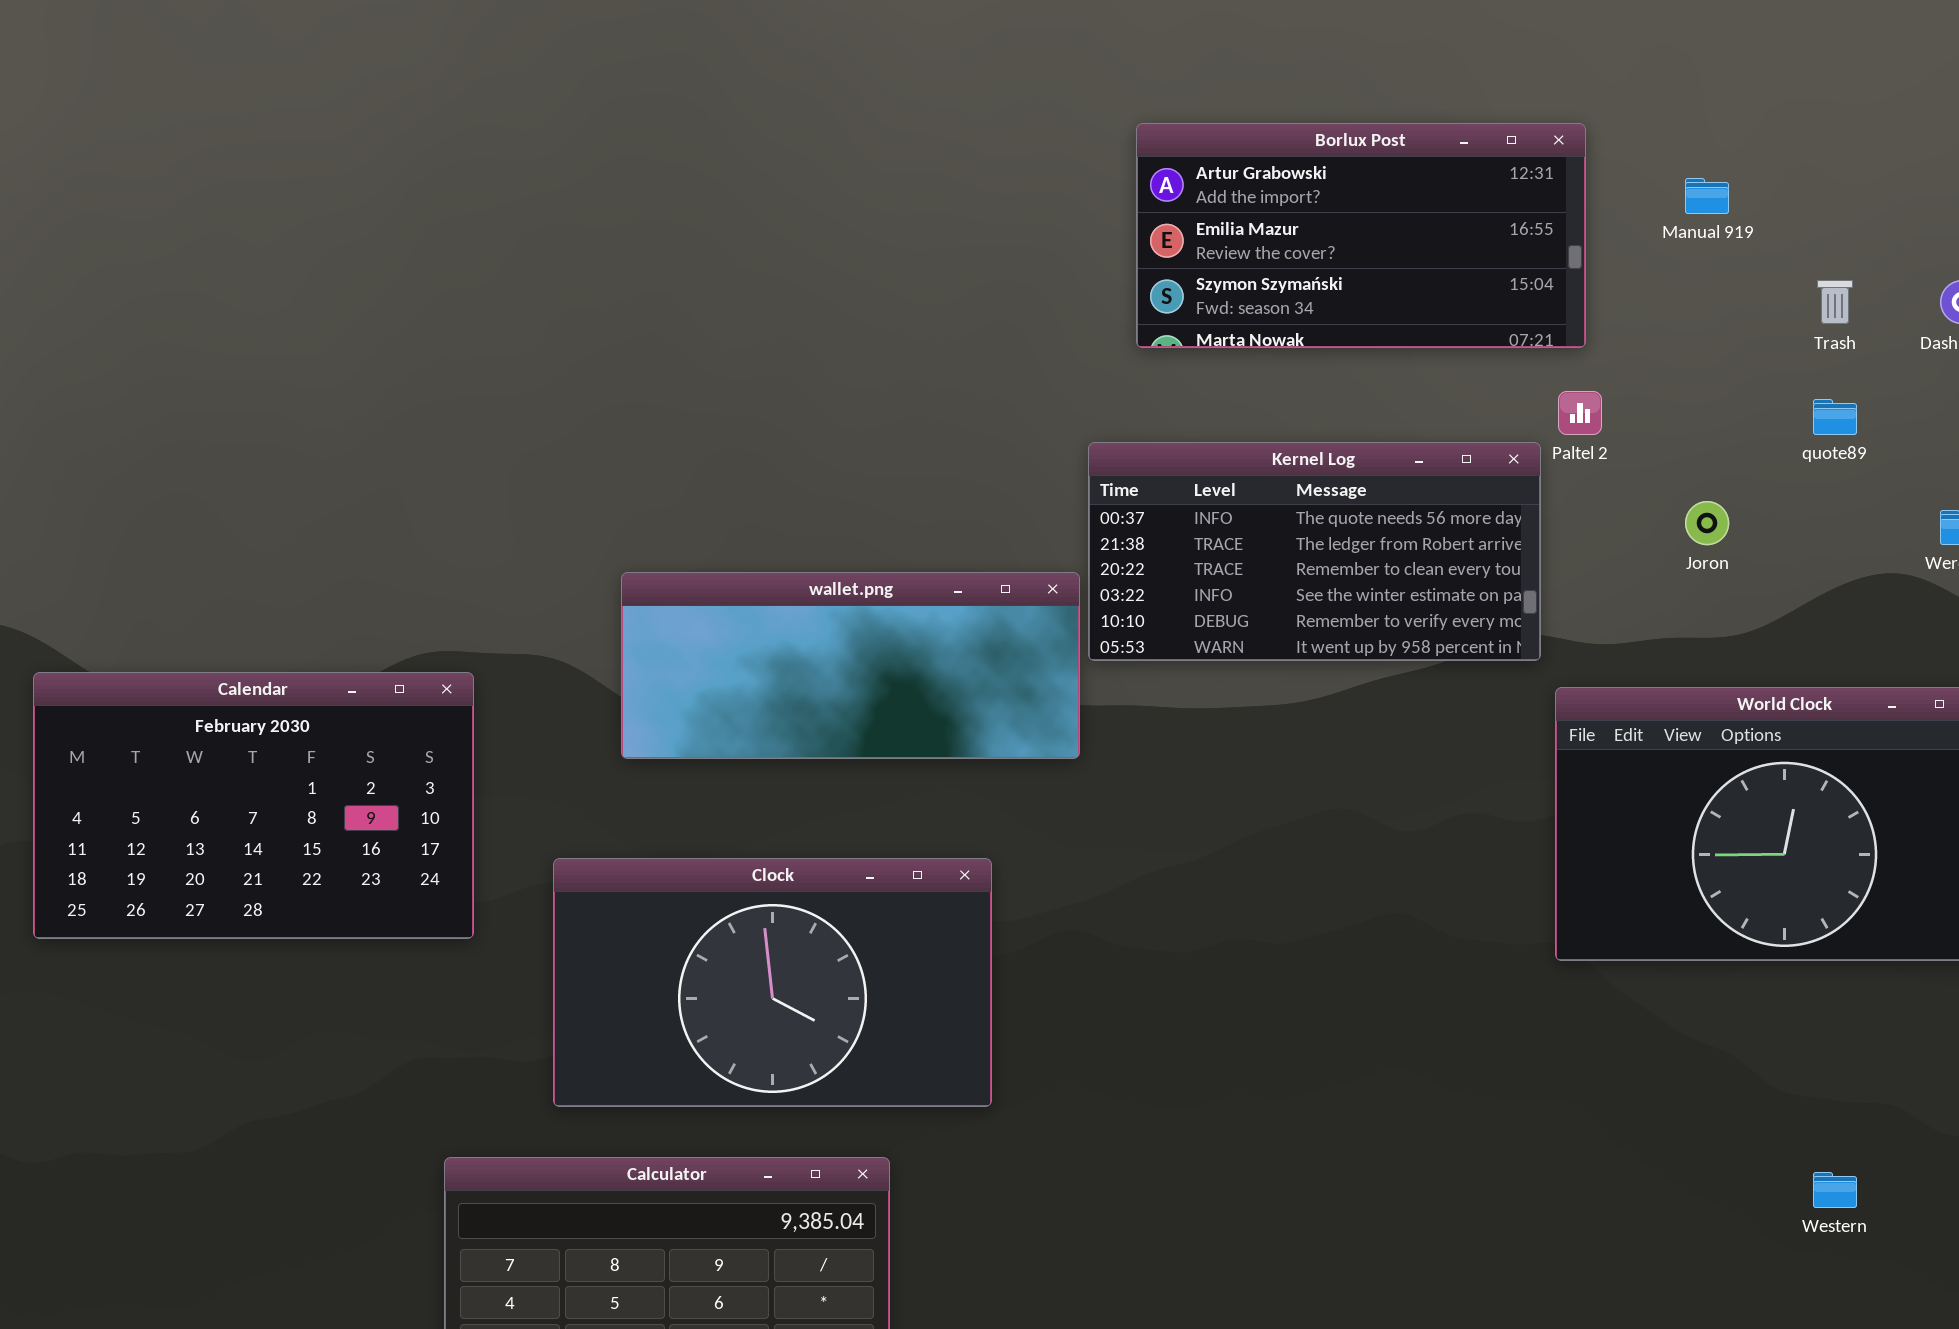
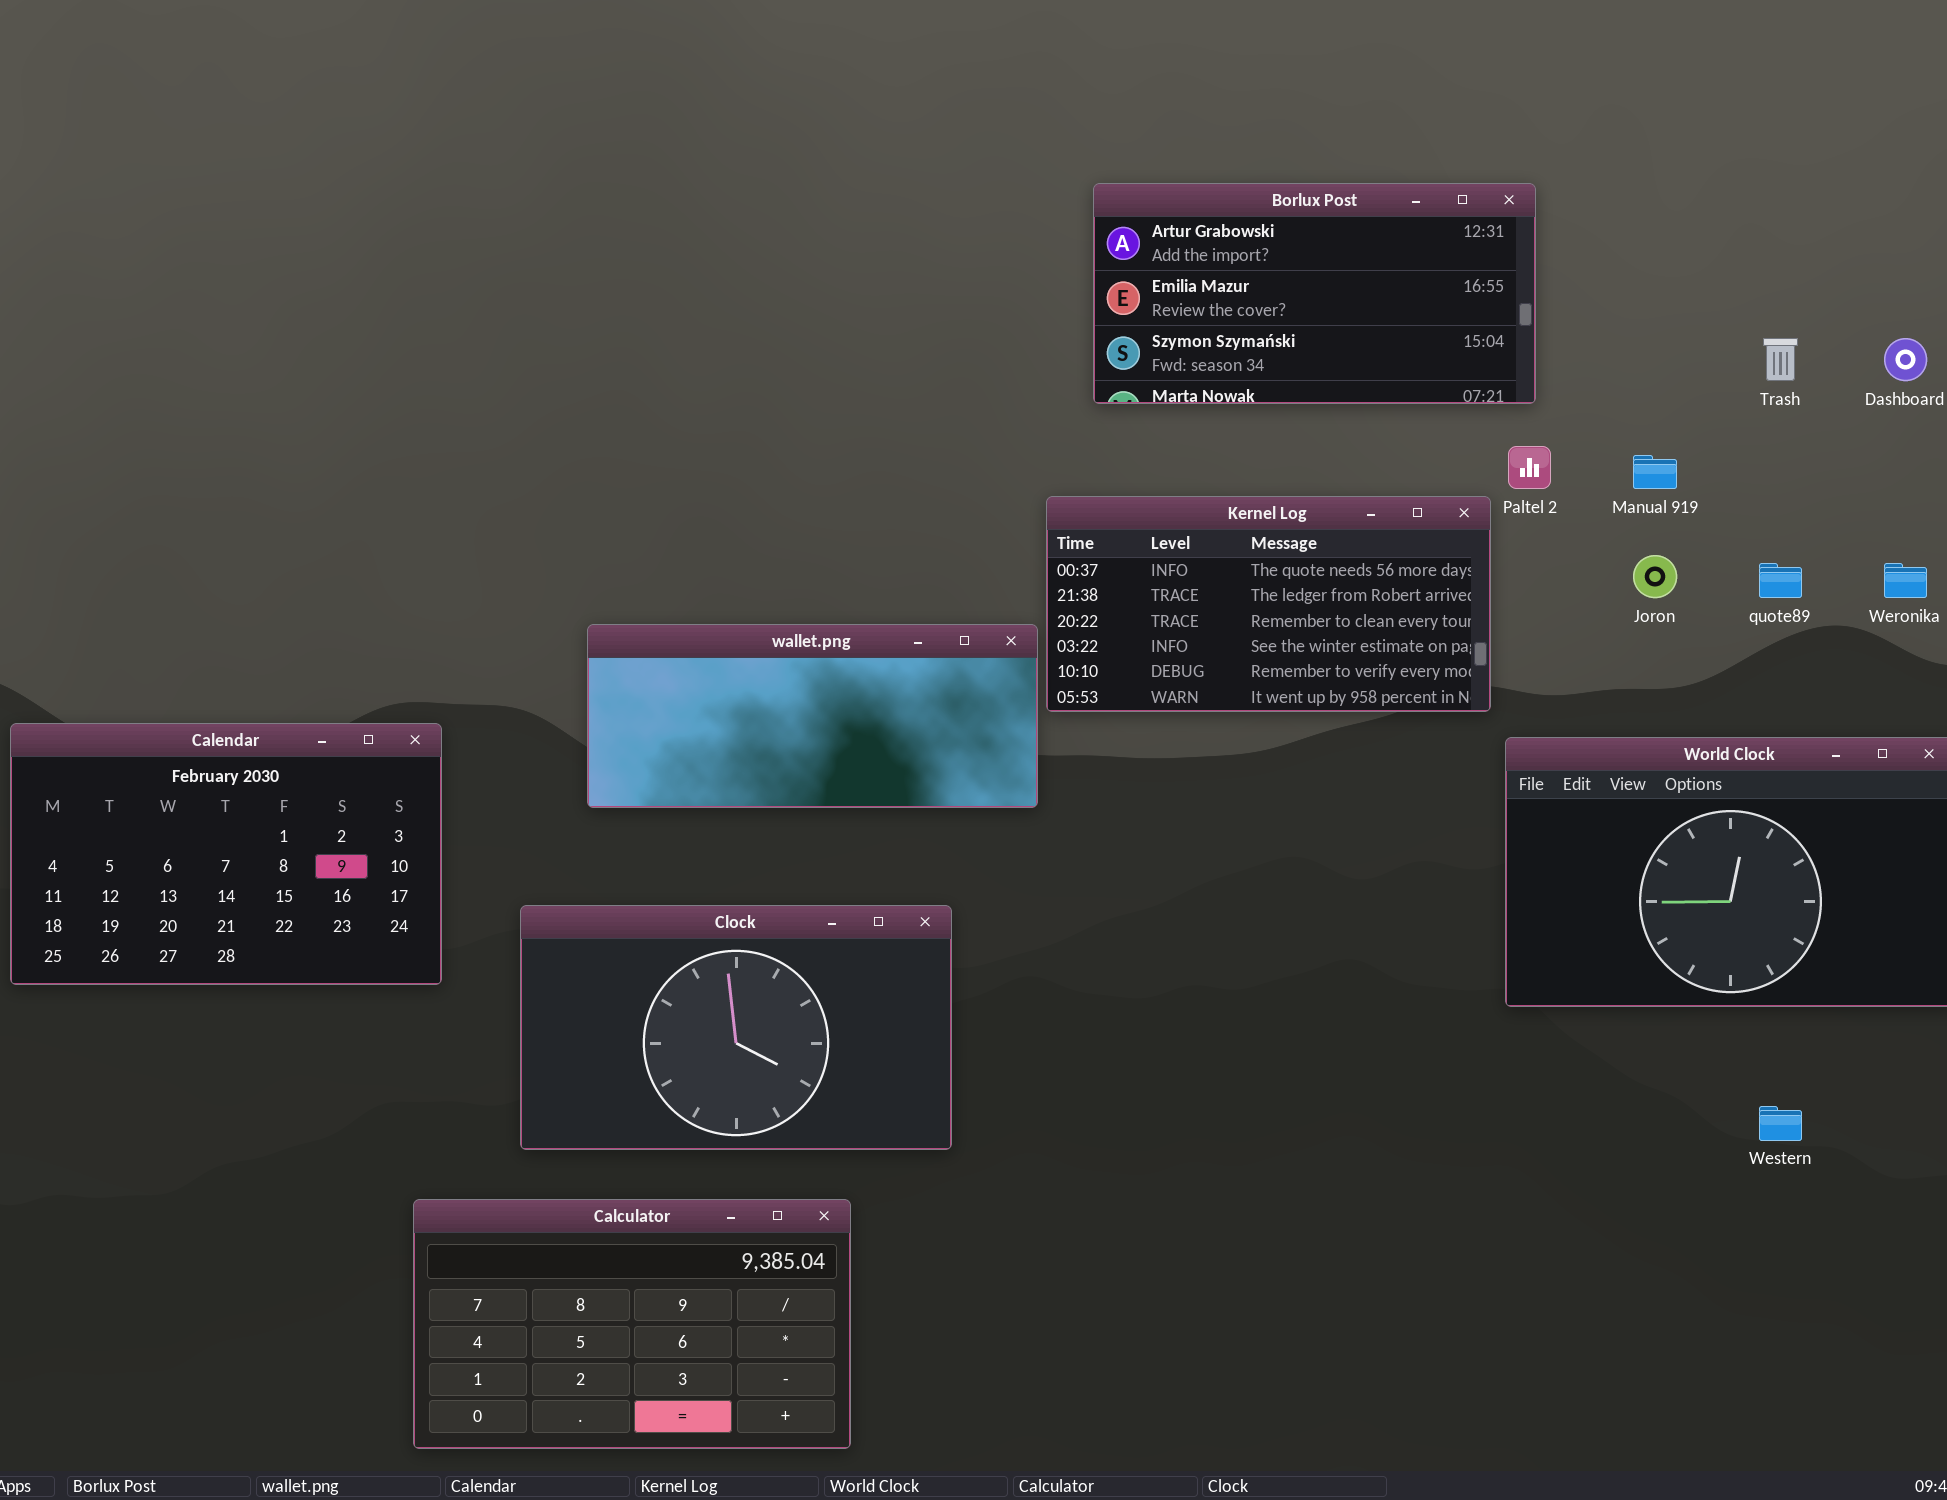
Manual 919: [1685,178,1729,214] -> [1633,455,1677,489], moved
quote89: [1813,399,1857,435] -> [1759,563,1802,598], moved
Western: [1813,1172,1857,1208] -> [1759,1106,1802,1141], moved

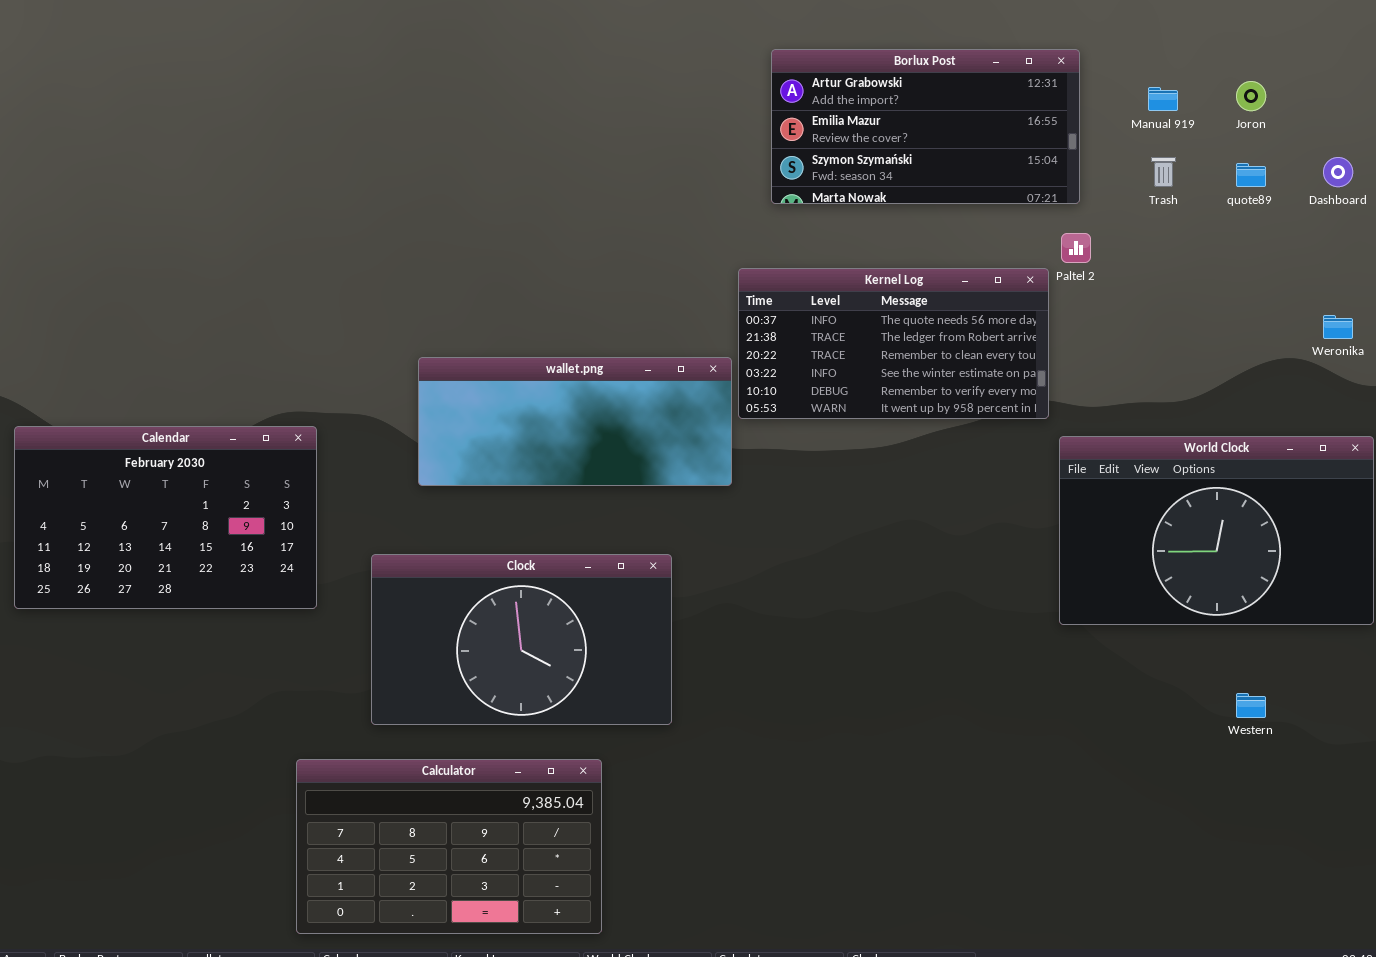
Trash: [1763,338,1798,381] -> [1151,157,1176,187], moved
Manual 919: [1633,455,1677,489] -> [1148,87,1178,111], moved
Joron: [1633,555,1677,598] -> [1236,81,1266,111], moved
quote89: [1759,563,1802,598] -> [1236,163,1266,187], moved

